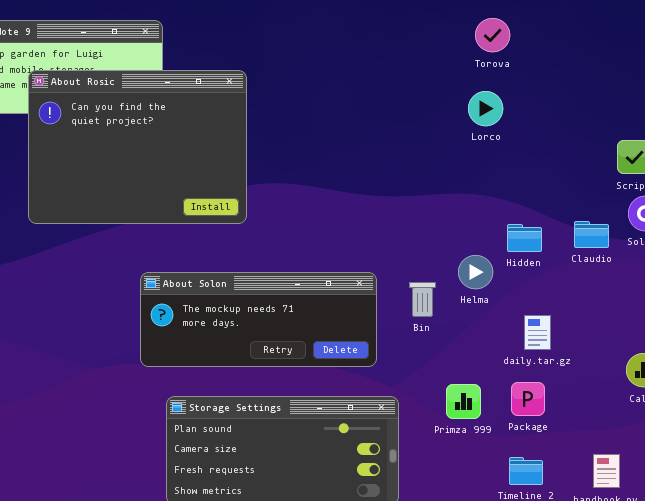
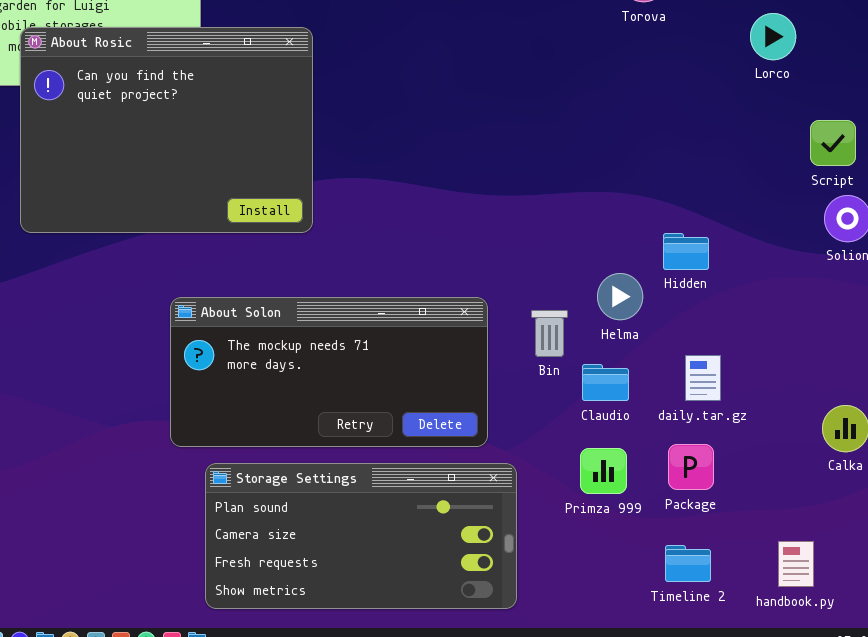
Lorco: [468,91,503,126] -> [750,13,796,60], moved
Claudio: [574,221,609,248] -> [582,364,629,401], moved
About Solon: [140,272,377,367] -> [170,297,488,447], resized

